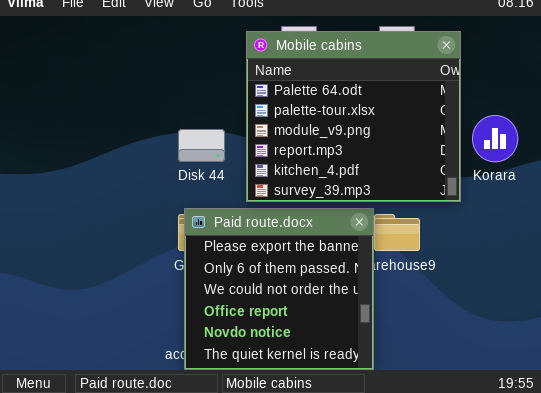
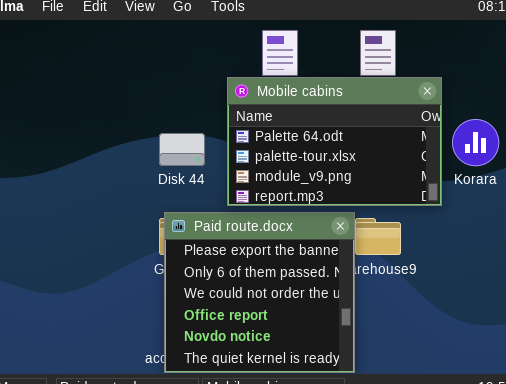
Mobile cabins: [246,31,461,202] -> [227,77,442,206], resized

